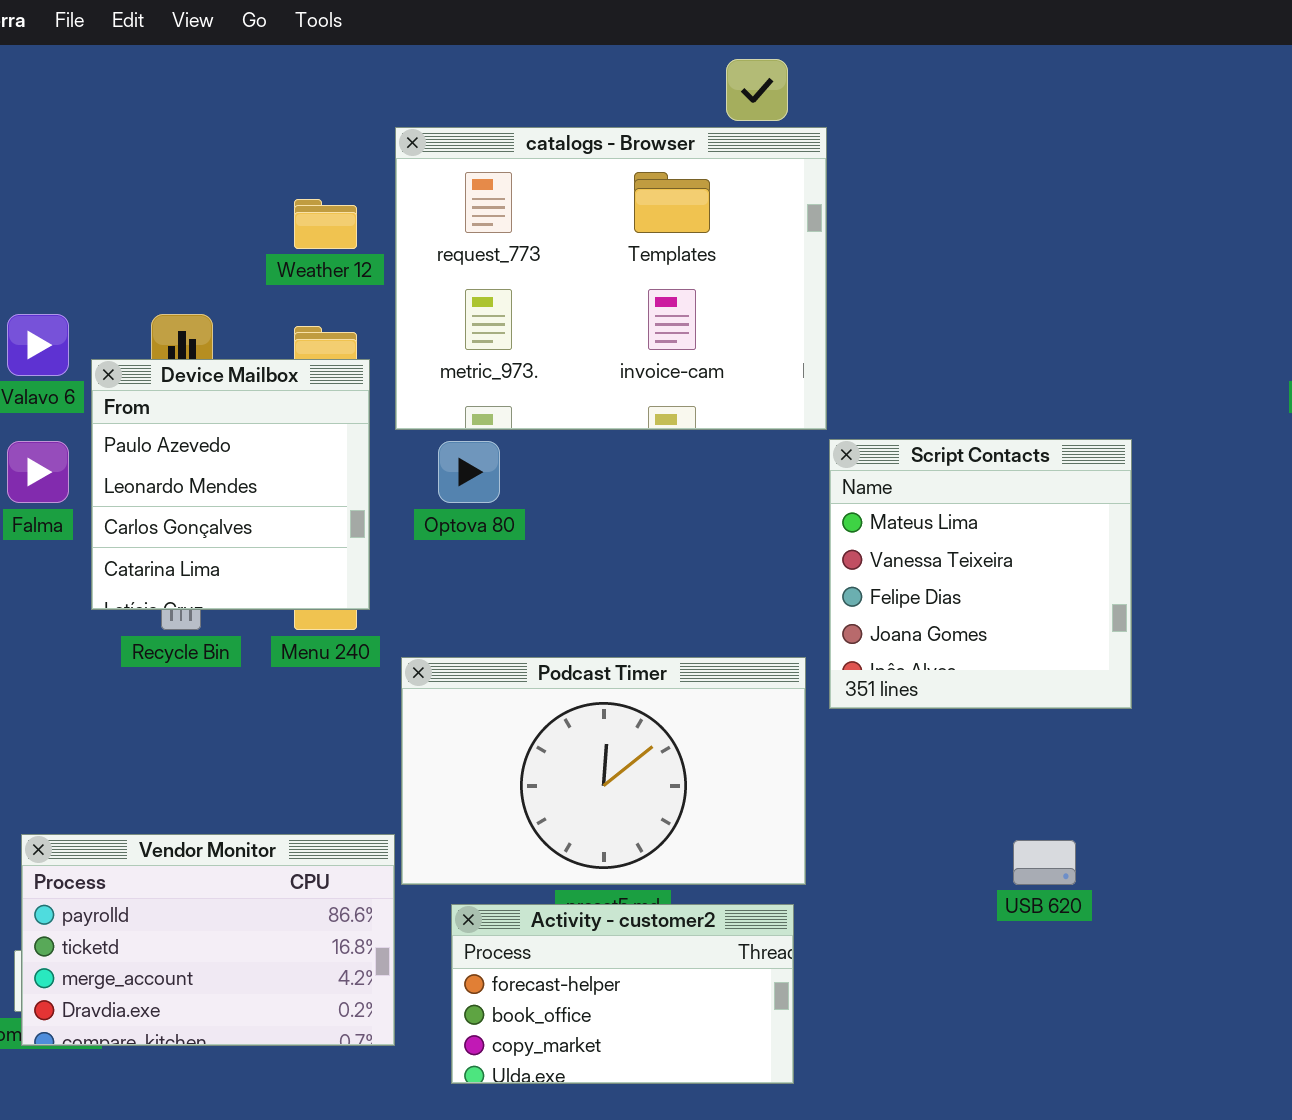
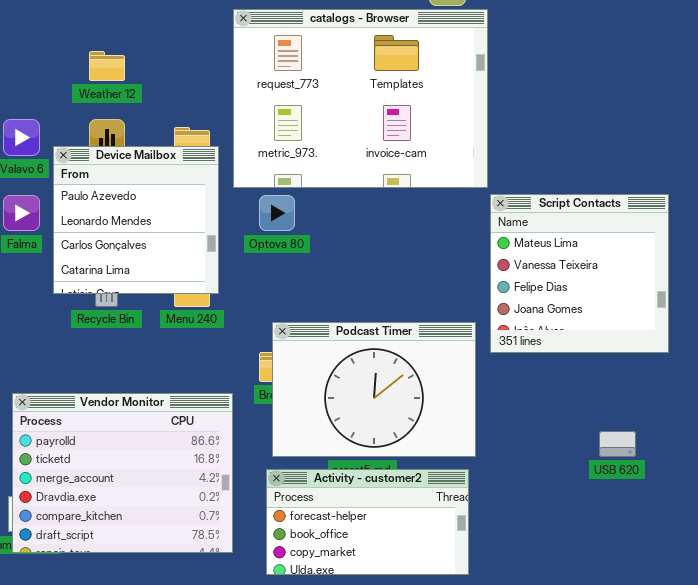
Weather 12: [294,199,357,249] -> [89,51,125,81], moved
Podcast Timer: [401,657,806,885] -> [272,322,476,457], resized
Vendor Monitor: [21,834,395,1046] -> [12,393,233,553], resized

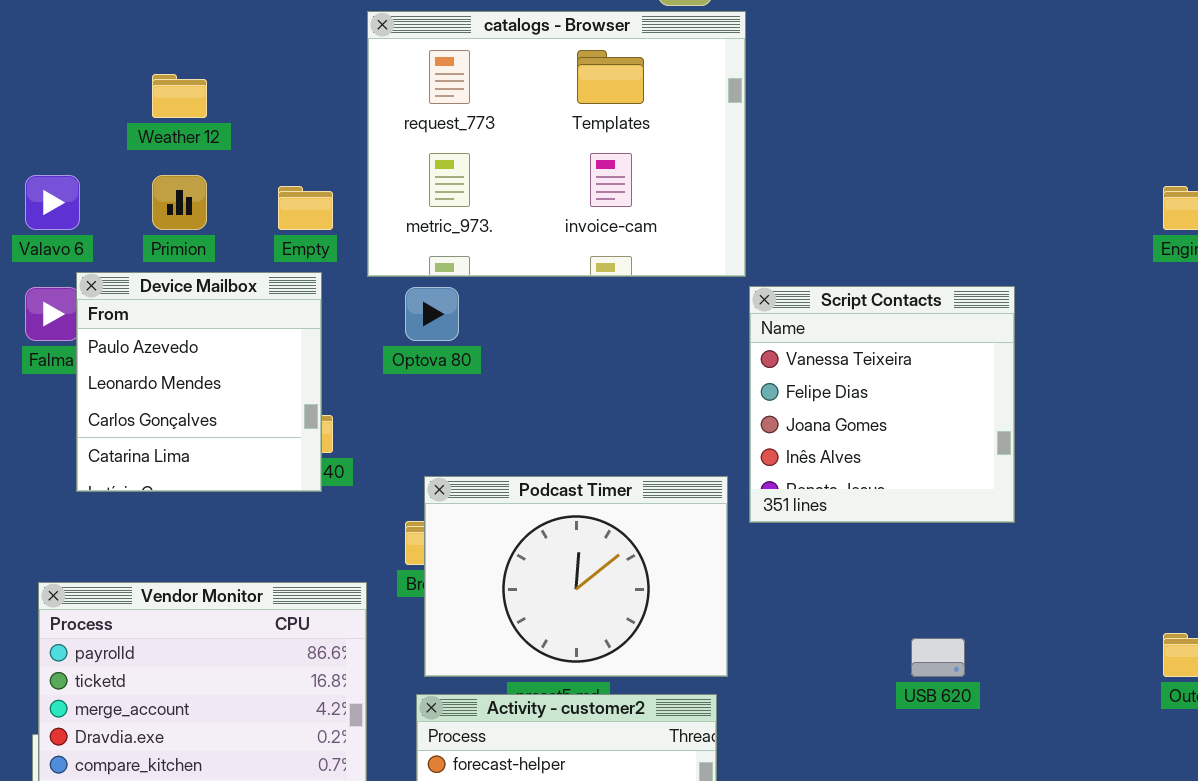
Device Mailbox: [53,146,219,294] -> [76,272,322,492], moved
Script Contacts: [490,194,669,353] -> [749,286,1015,523], scrolled down 1 row

